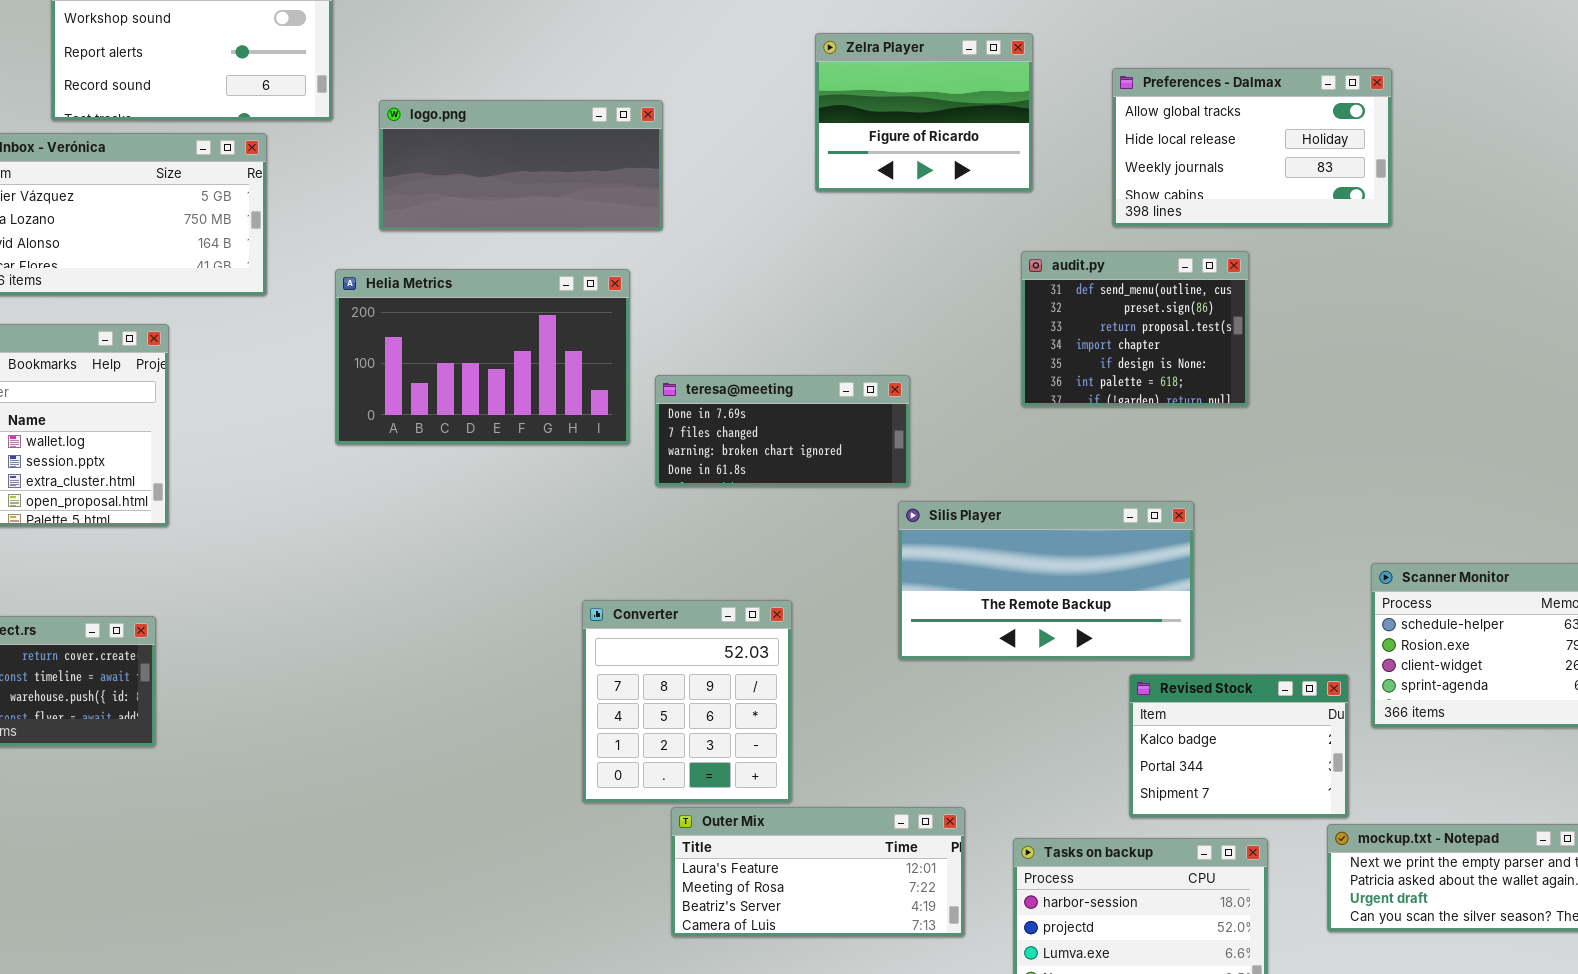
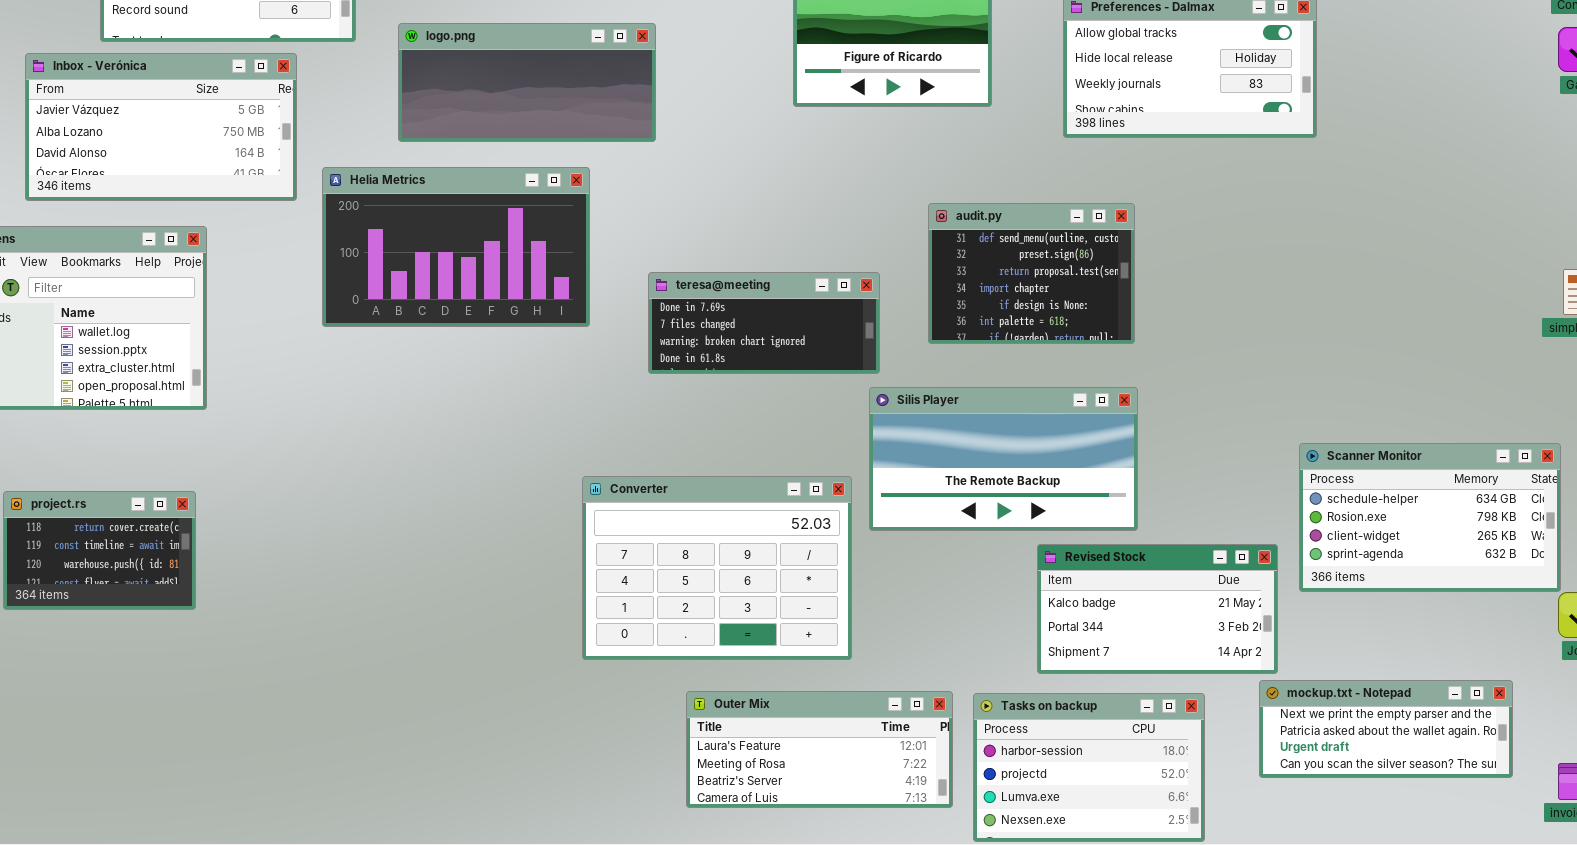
audit.py: [1021,251,1249,407] -> [928,203,1135,344], moved
Helia Metrics: [335,269,630,445] -> [322,167,590,327], moved
Converter: [582,600,792,803] -> [582,476,852,660], resized
Revised Stock: [1129,674,1349,818] -> [1037,544,1278,674], resized
Outer Mix: [671,807,965,937] -> [686,691,953,808], moved

